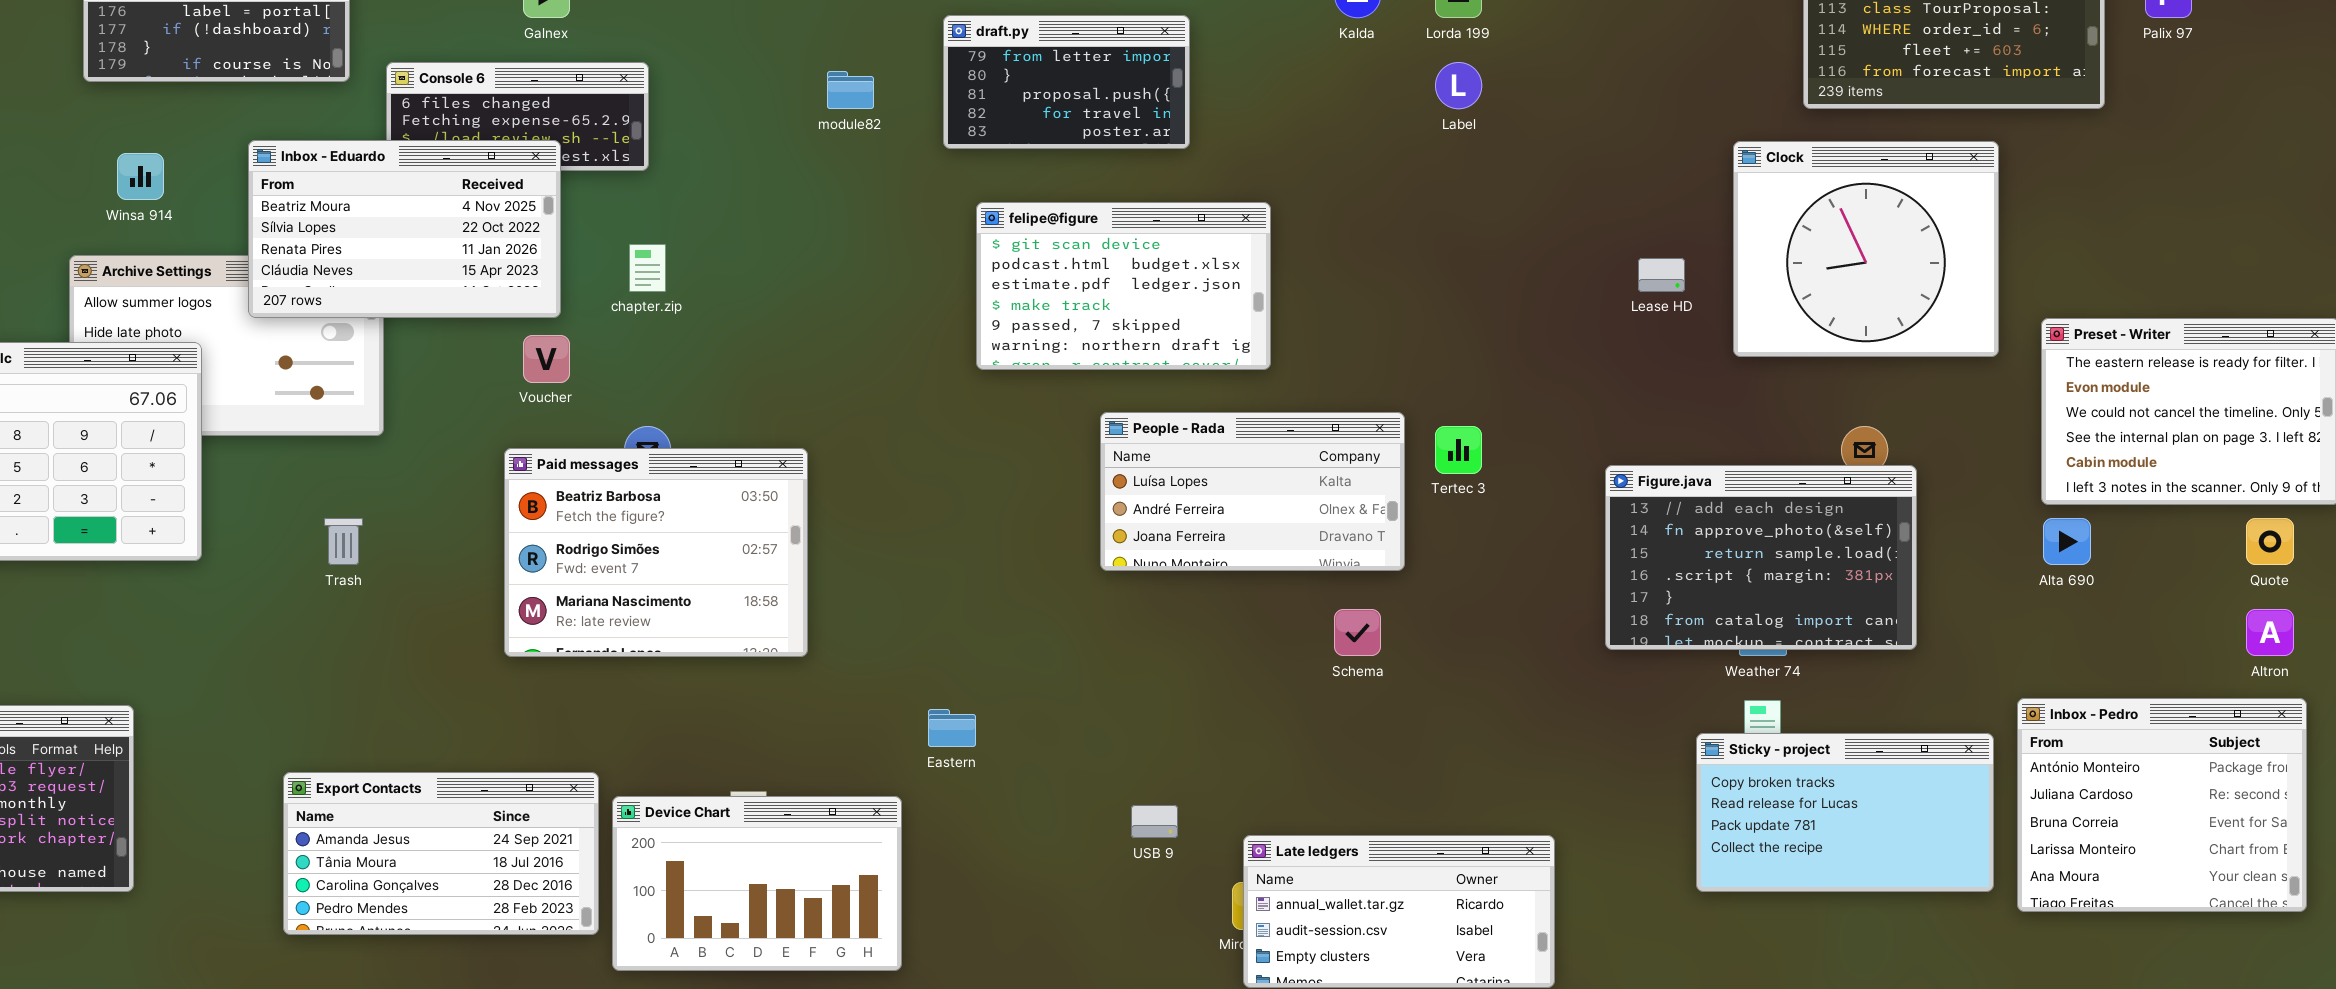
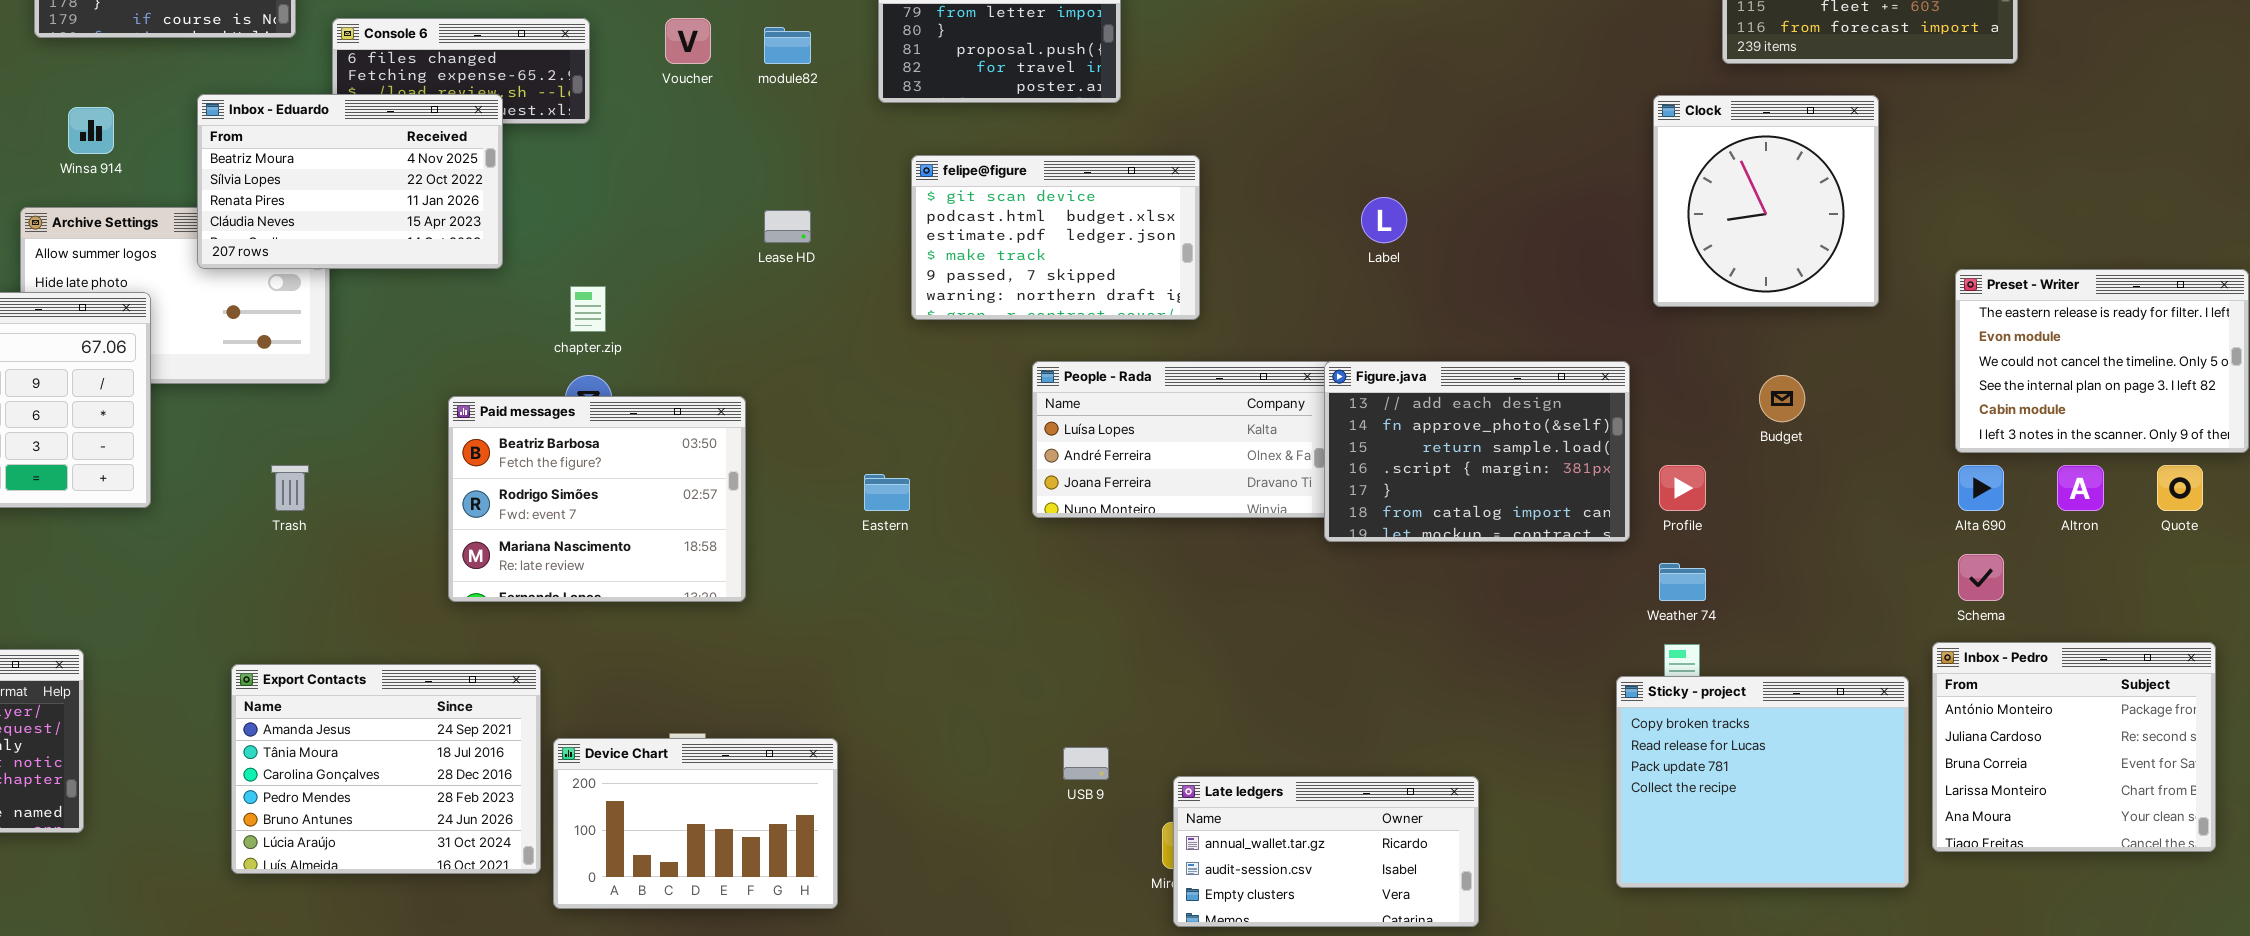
Label: [1435,62,1482,109] -> [1361,197,1407,243], moved
Clock: [1733,141,1999,357] -> [1653,95,1879,307], resized
chapter.zip: [629,244,666,292] -> [570,286,606,332], moved
Lease HD: [1638,258,1685,292] -> [764,210,811,243], moved
Voucher: [523,335,570,383] -> [665,18,711,64], moved
Figure.java: [1605,465,1917,650] -> [1324,361,1630,542], moved
Schema: [1334,609,1381,656] -> [1958,554,2004,601], moved
Altron: [2246,609,2294,656] -> [2057,465,2104,511], moved
Eastern: [928,709,976,747] -> [864,474,910,511], moved
Sticky - project: [1696,733,1994,892] -> [1616,676,1909,888], resized
Export Contacts: [283,772,599,935] -> [231,664,541,874], resized

